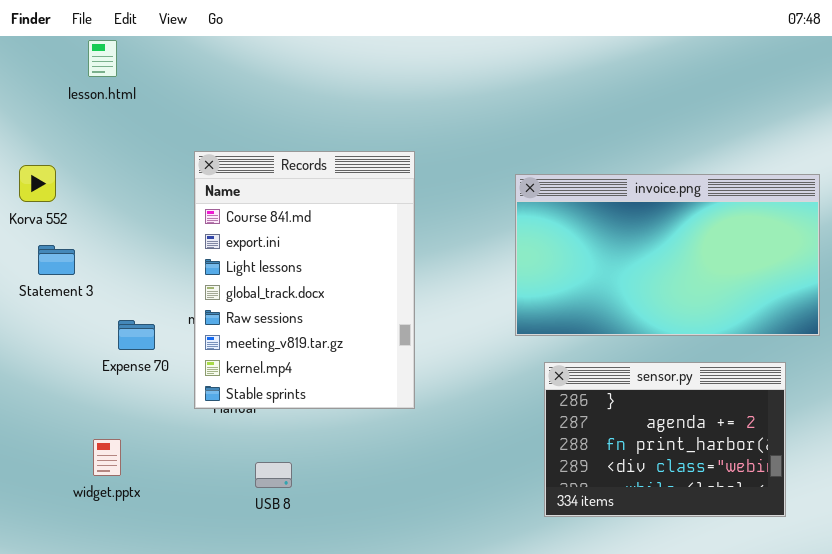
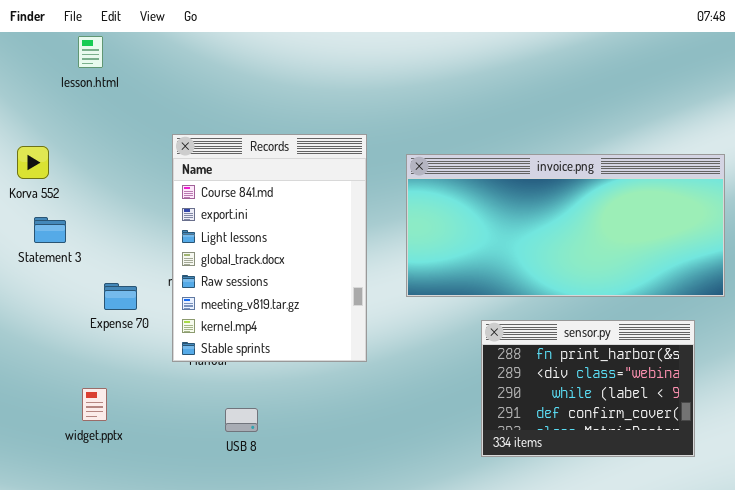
invoice.png: [515,174,820,336] -> [406,154,725,297], resized
sensor.py: [544,362,786,517] -> [481,320,695,457], scrolled down 2 rows

